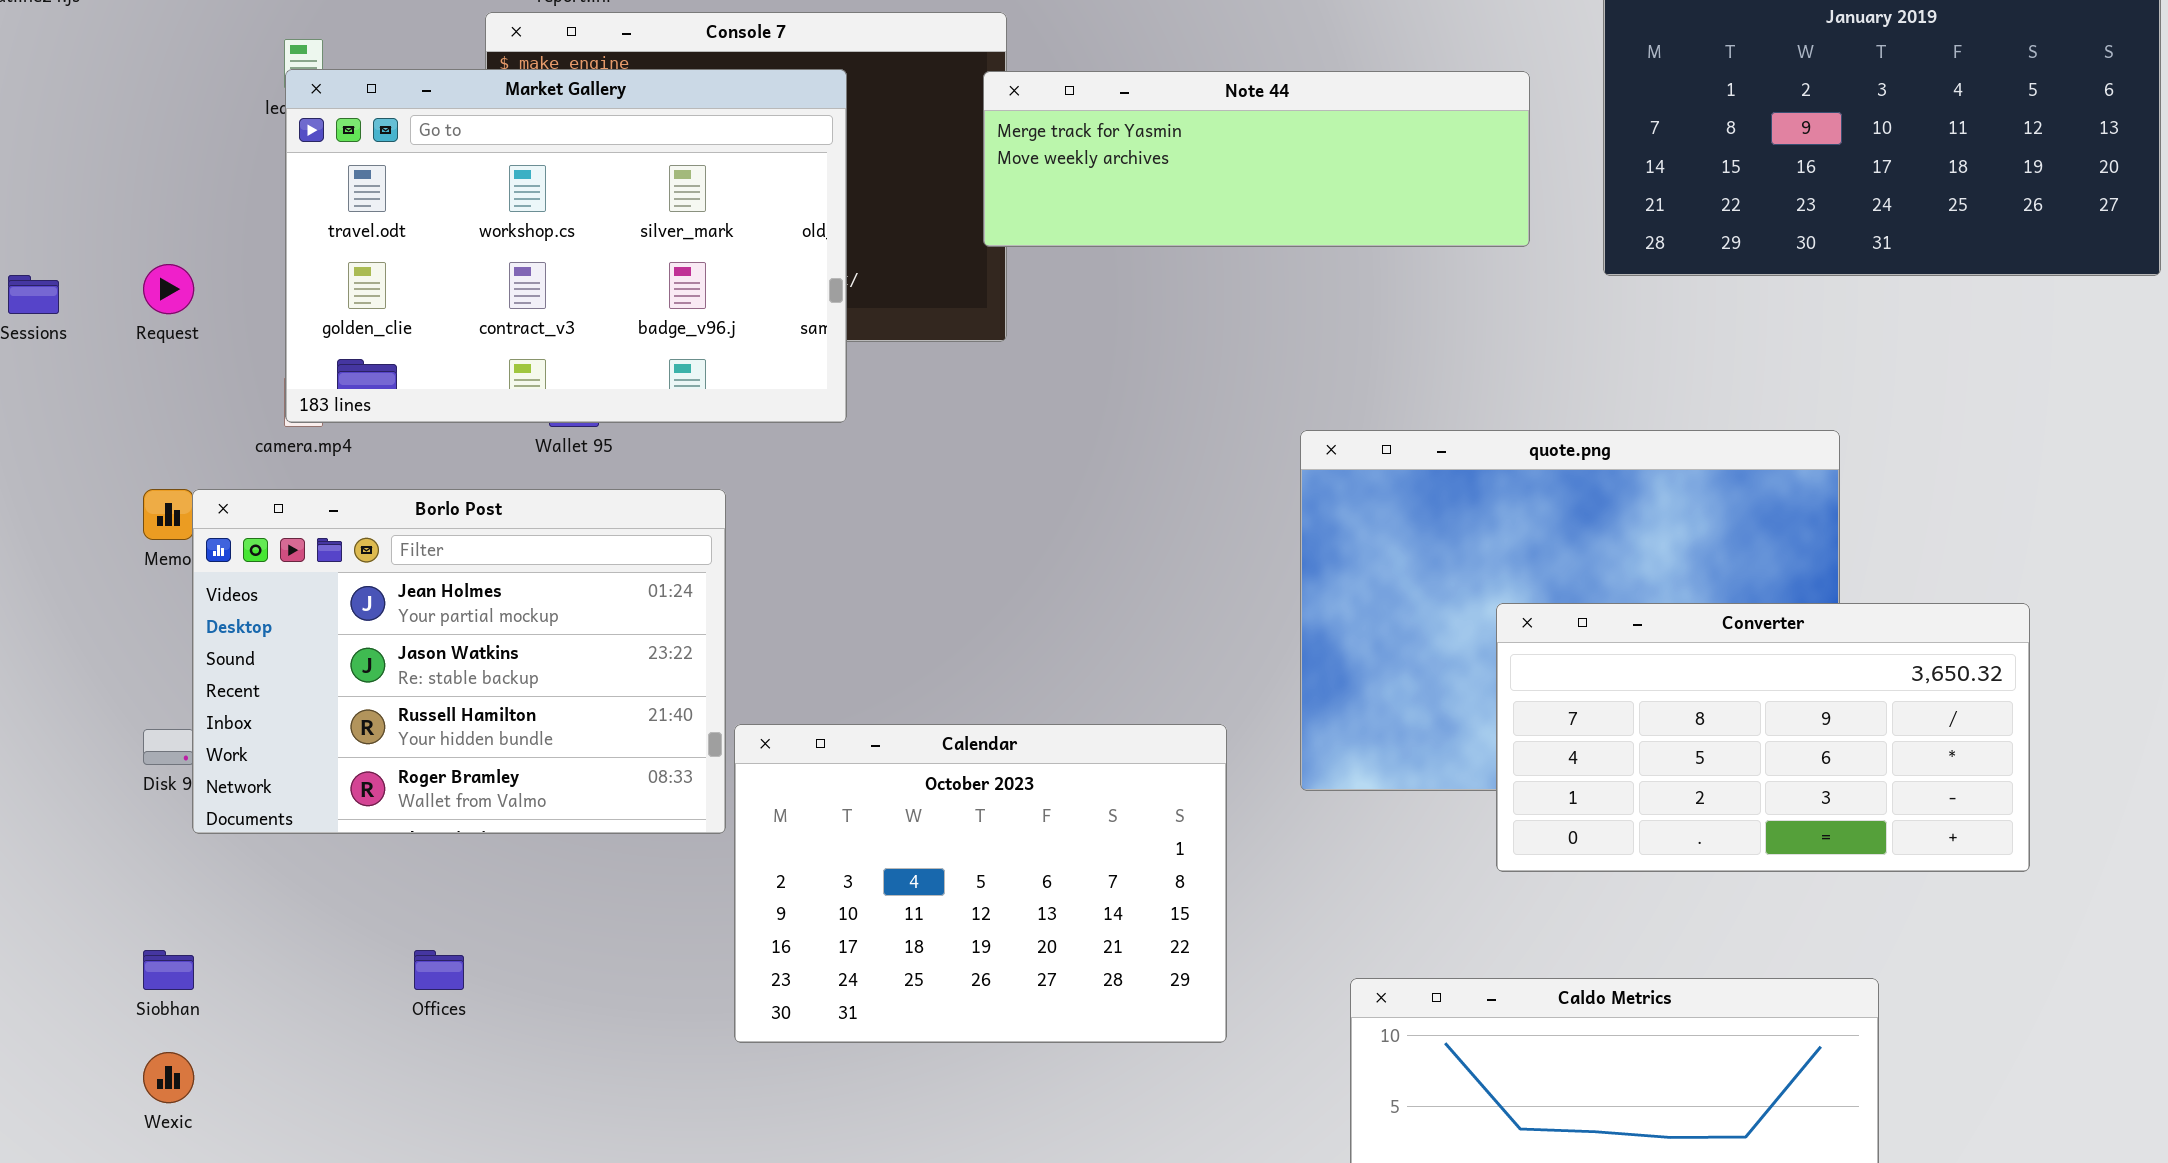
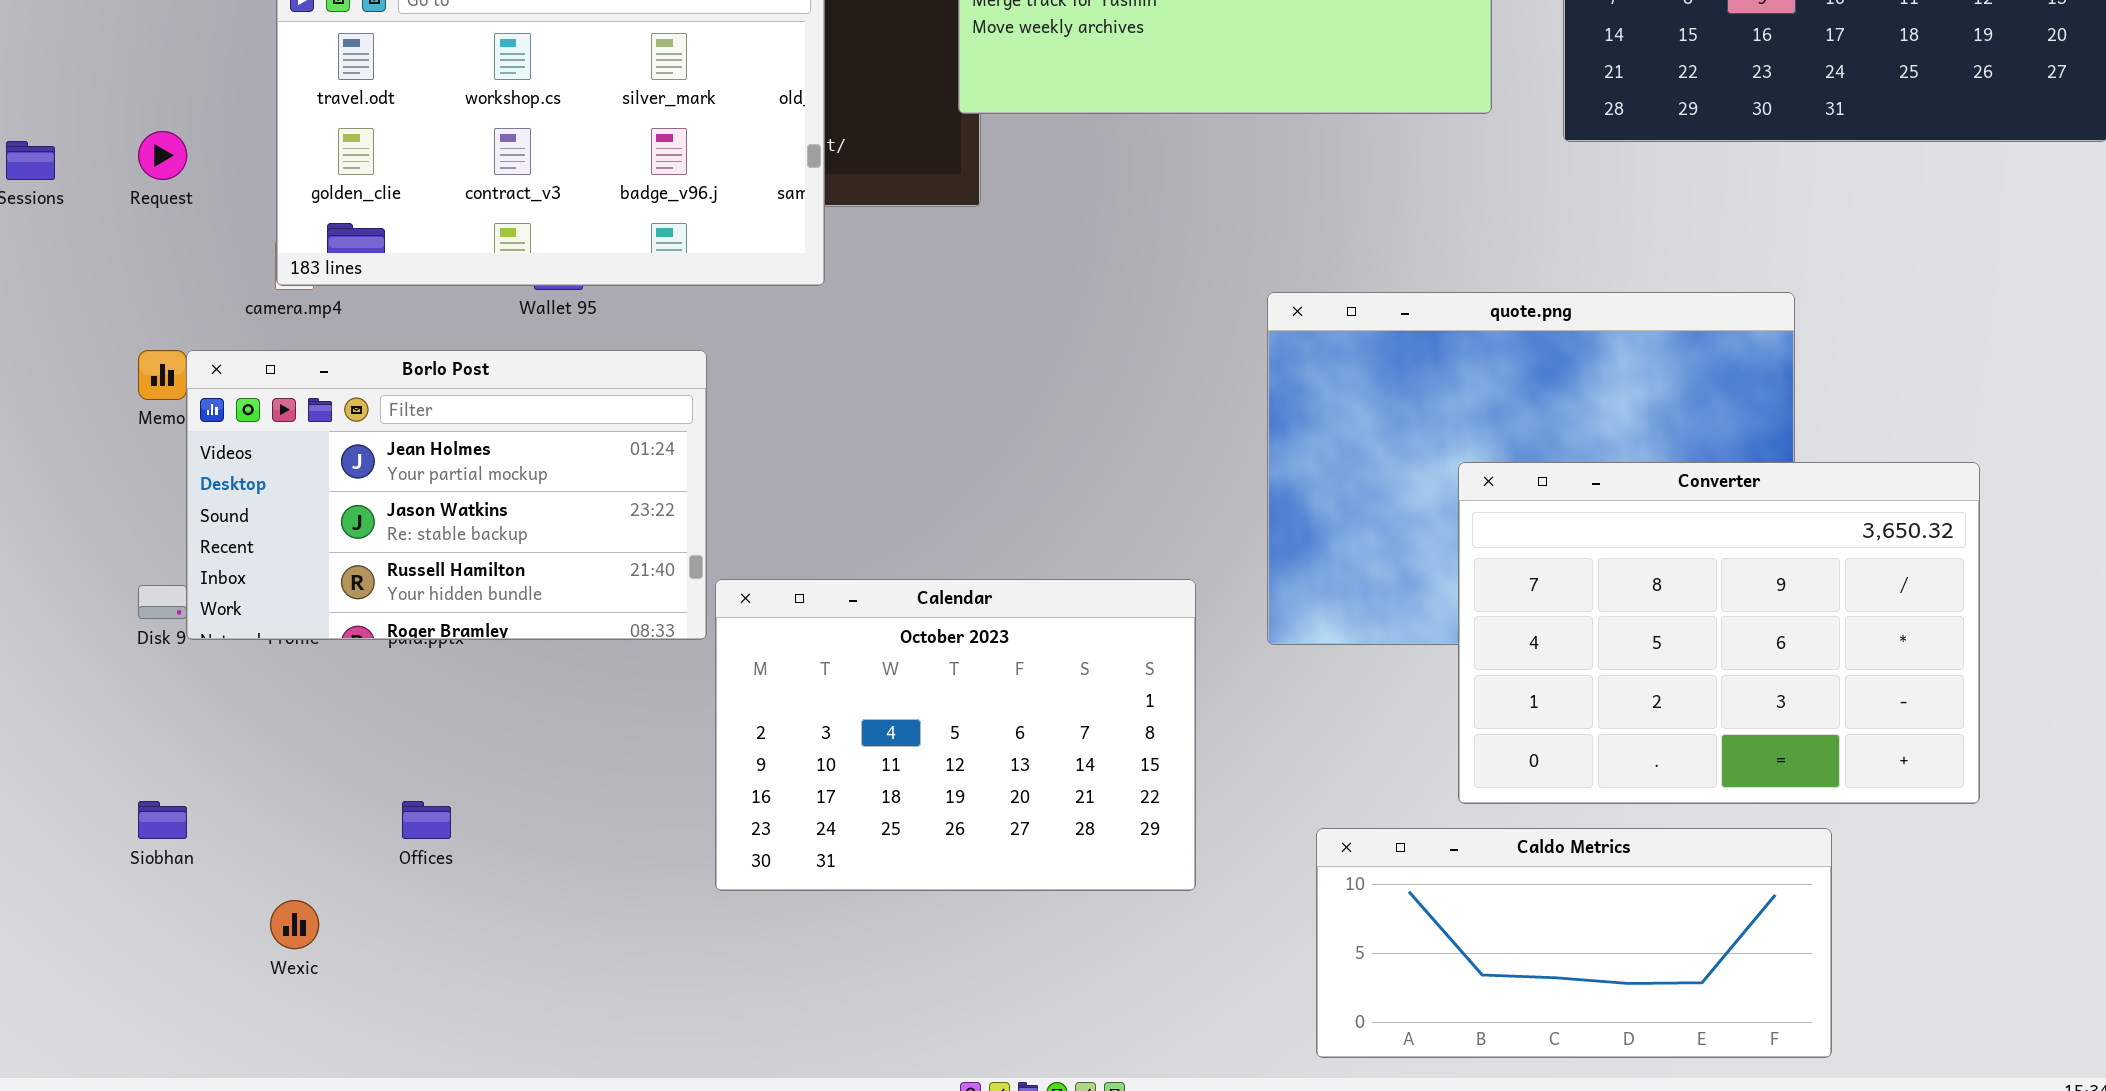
Borlo Post: [192,489,726,834] -> [186,350,707,640], resized
Converter: [1496,603,2030,872] -> [1458,462,1980,804], resized
Wexic: [143,1052,194,1103] -> [270,900,319,949], moved

